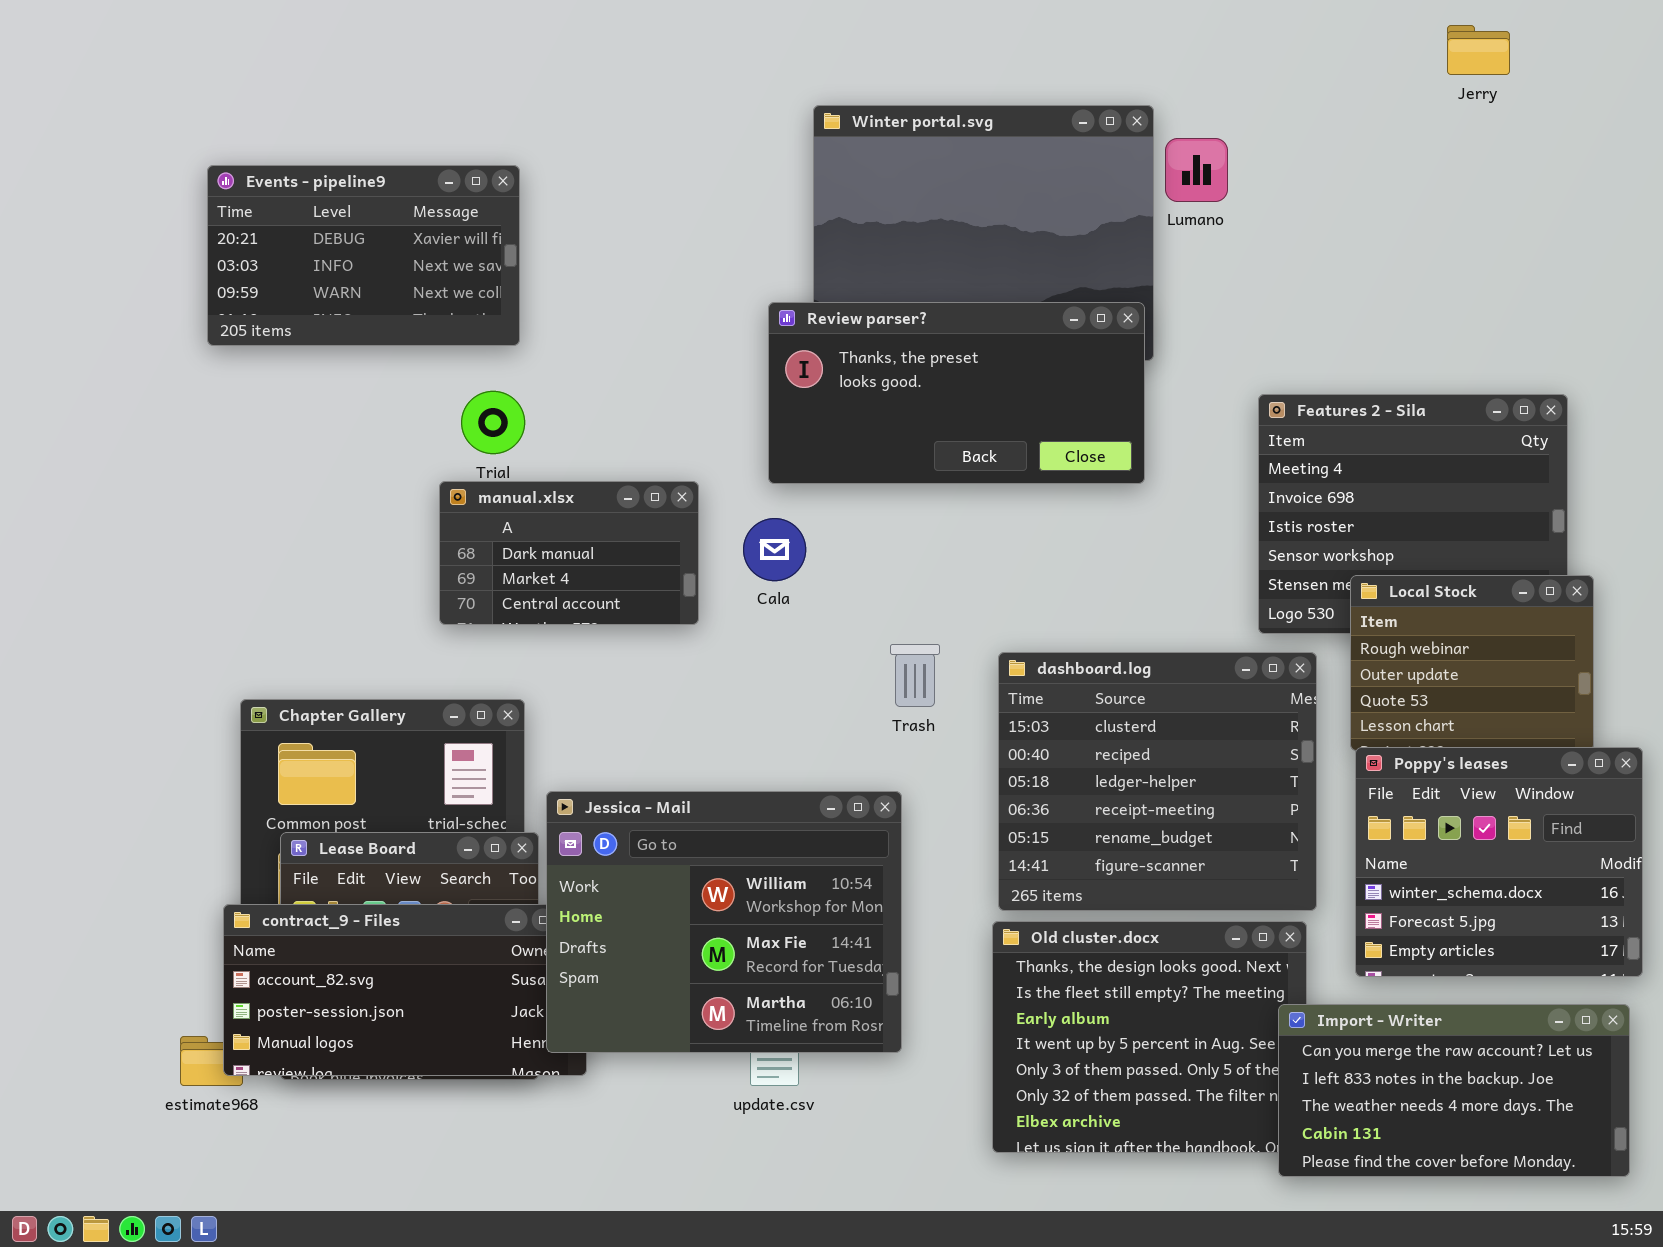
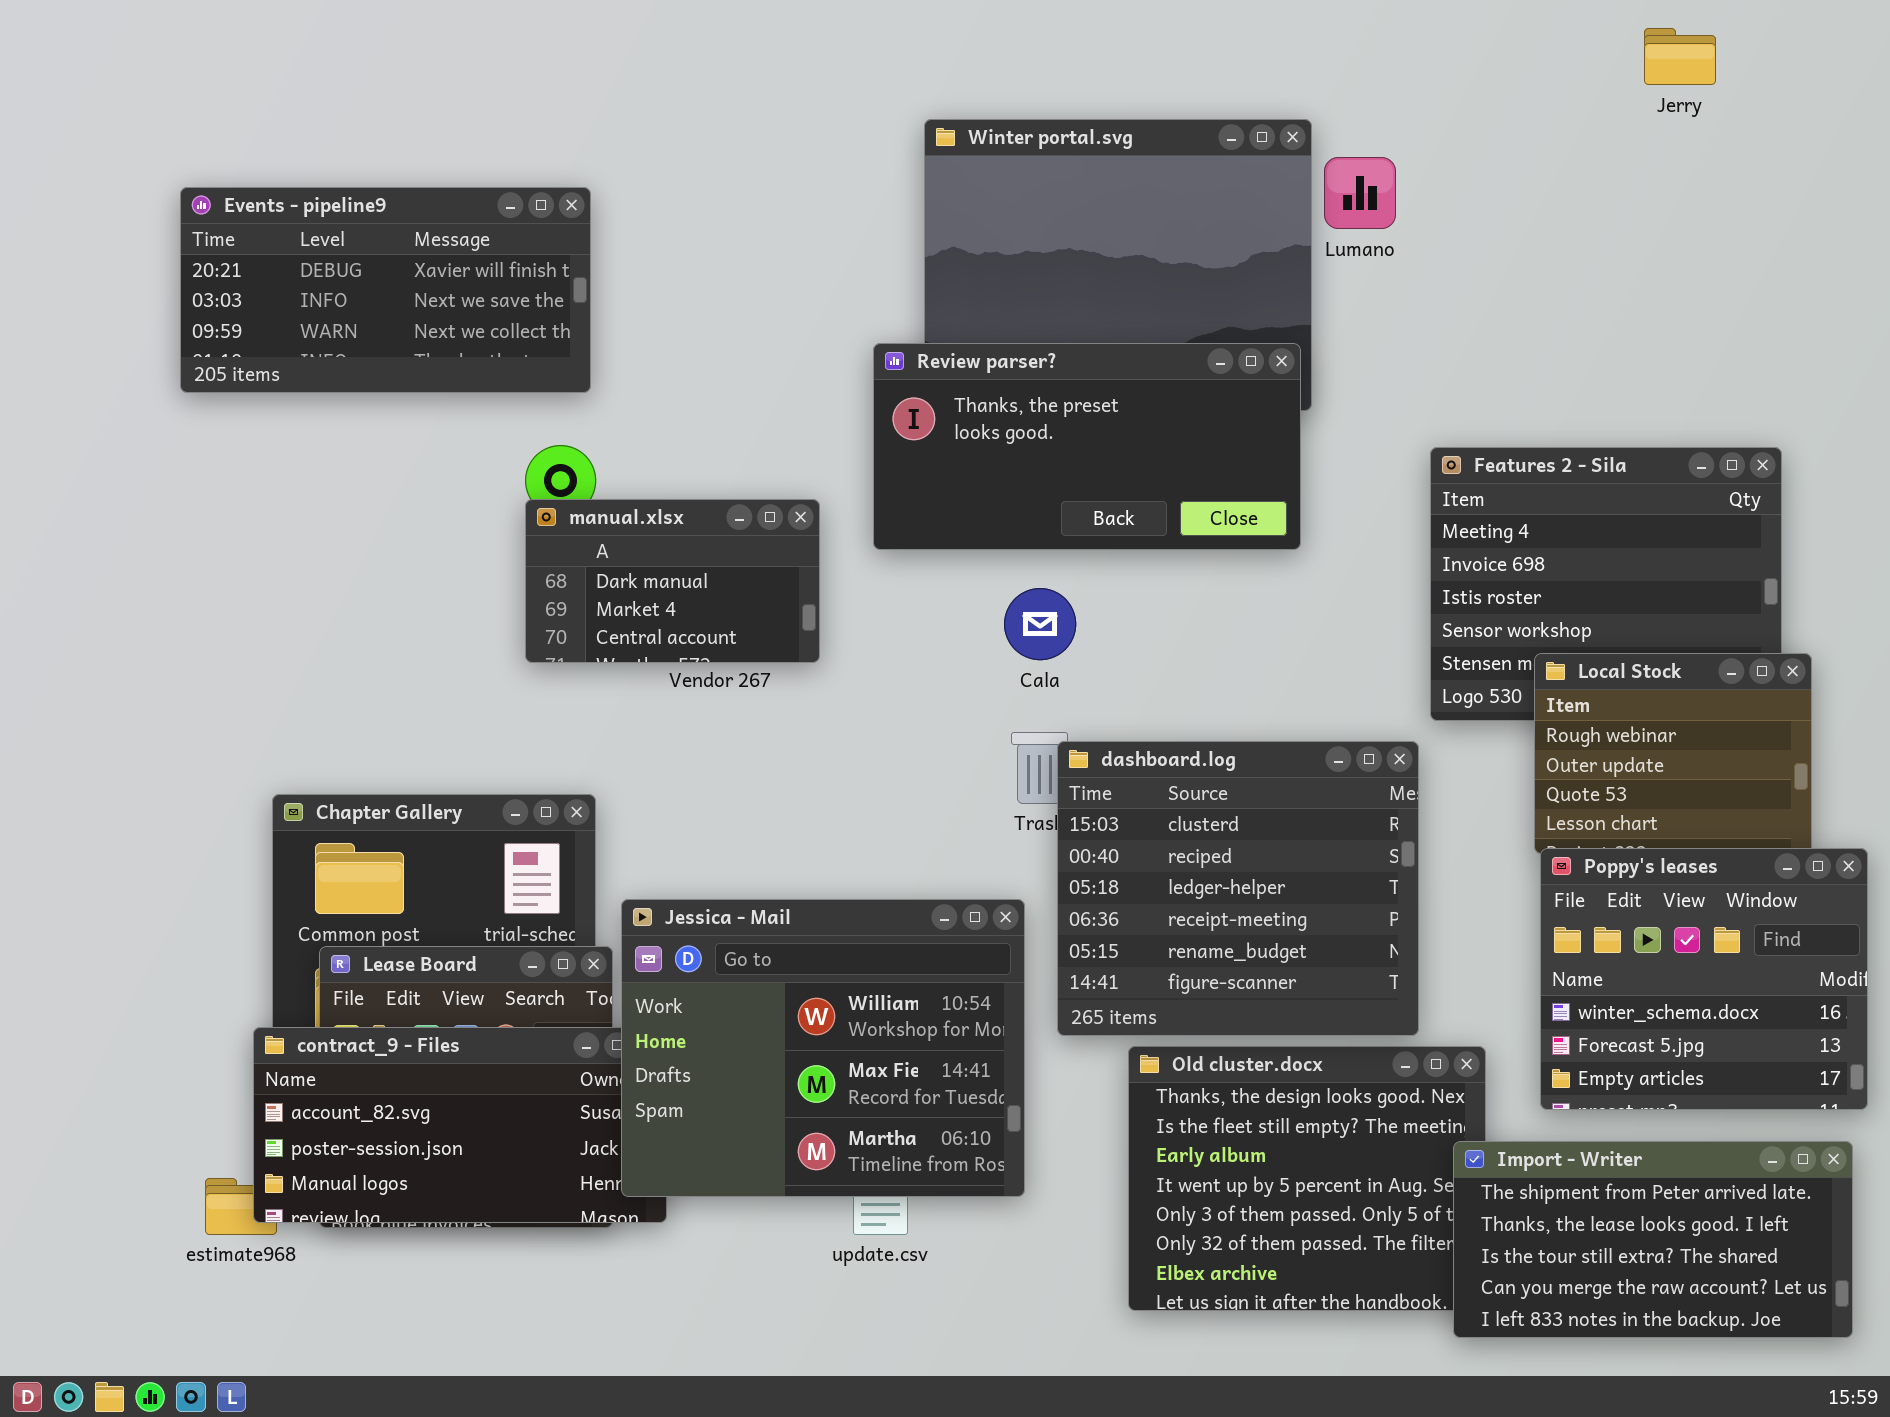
Events - pipeline9: [207,165,520,346] -> [180,187,591,393], resized
manual.xlsx: [439,481,699,625] -> [525,499,820,663], moved
Cala: [743,518,806,581] -> [1004,588,1076,660], moved
dashboard.log: [998,652,1317,911] -> [1057,741,1419,1036], moved
Import - Writer: [1278,1004,1630,1177] -> [1453,1141,1853,1338], scrolled up 3 rows

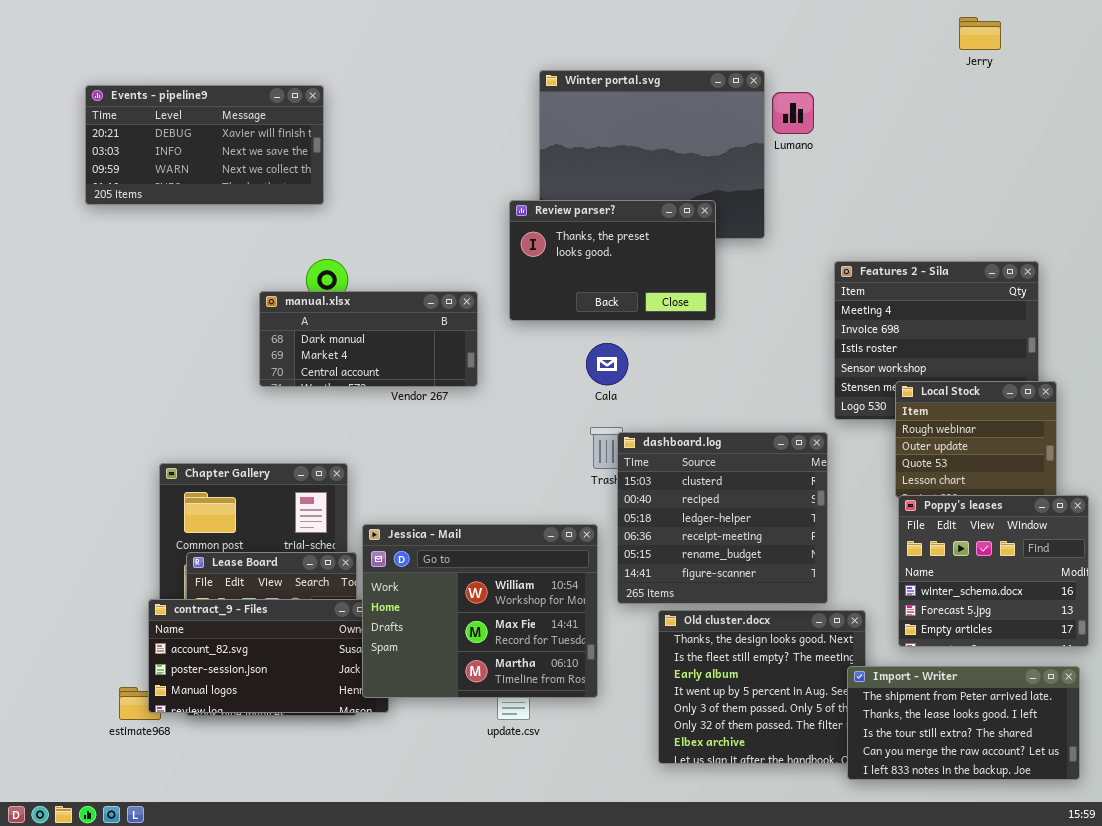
Events - pipeline9: [180,187,591,393] -> [85,85,324,205], moved
Review parser?: [873,343,1301,550] -> [509,200,716,321], resized
manual.xlsx: [525,499,820,663] -> [259,291,478,387], resized

